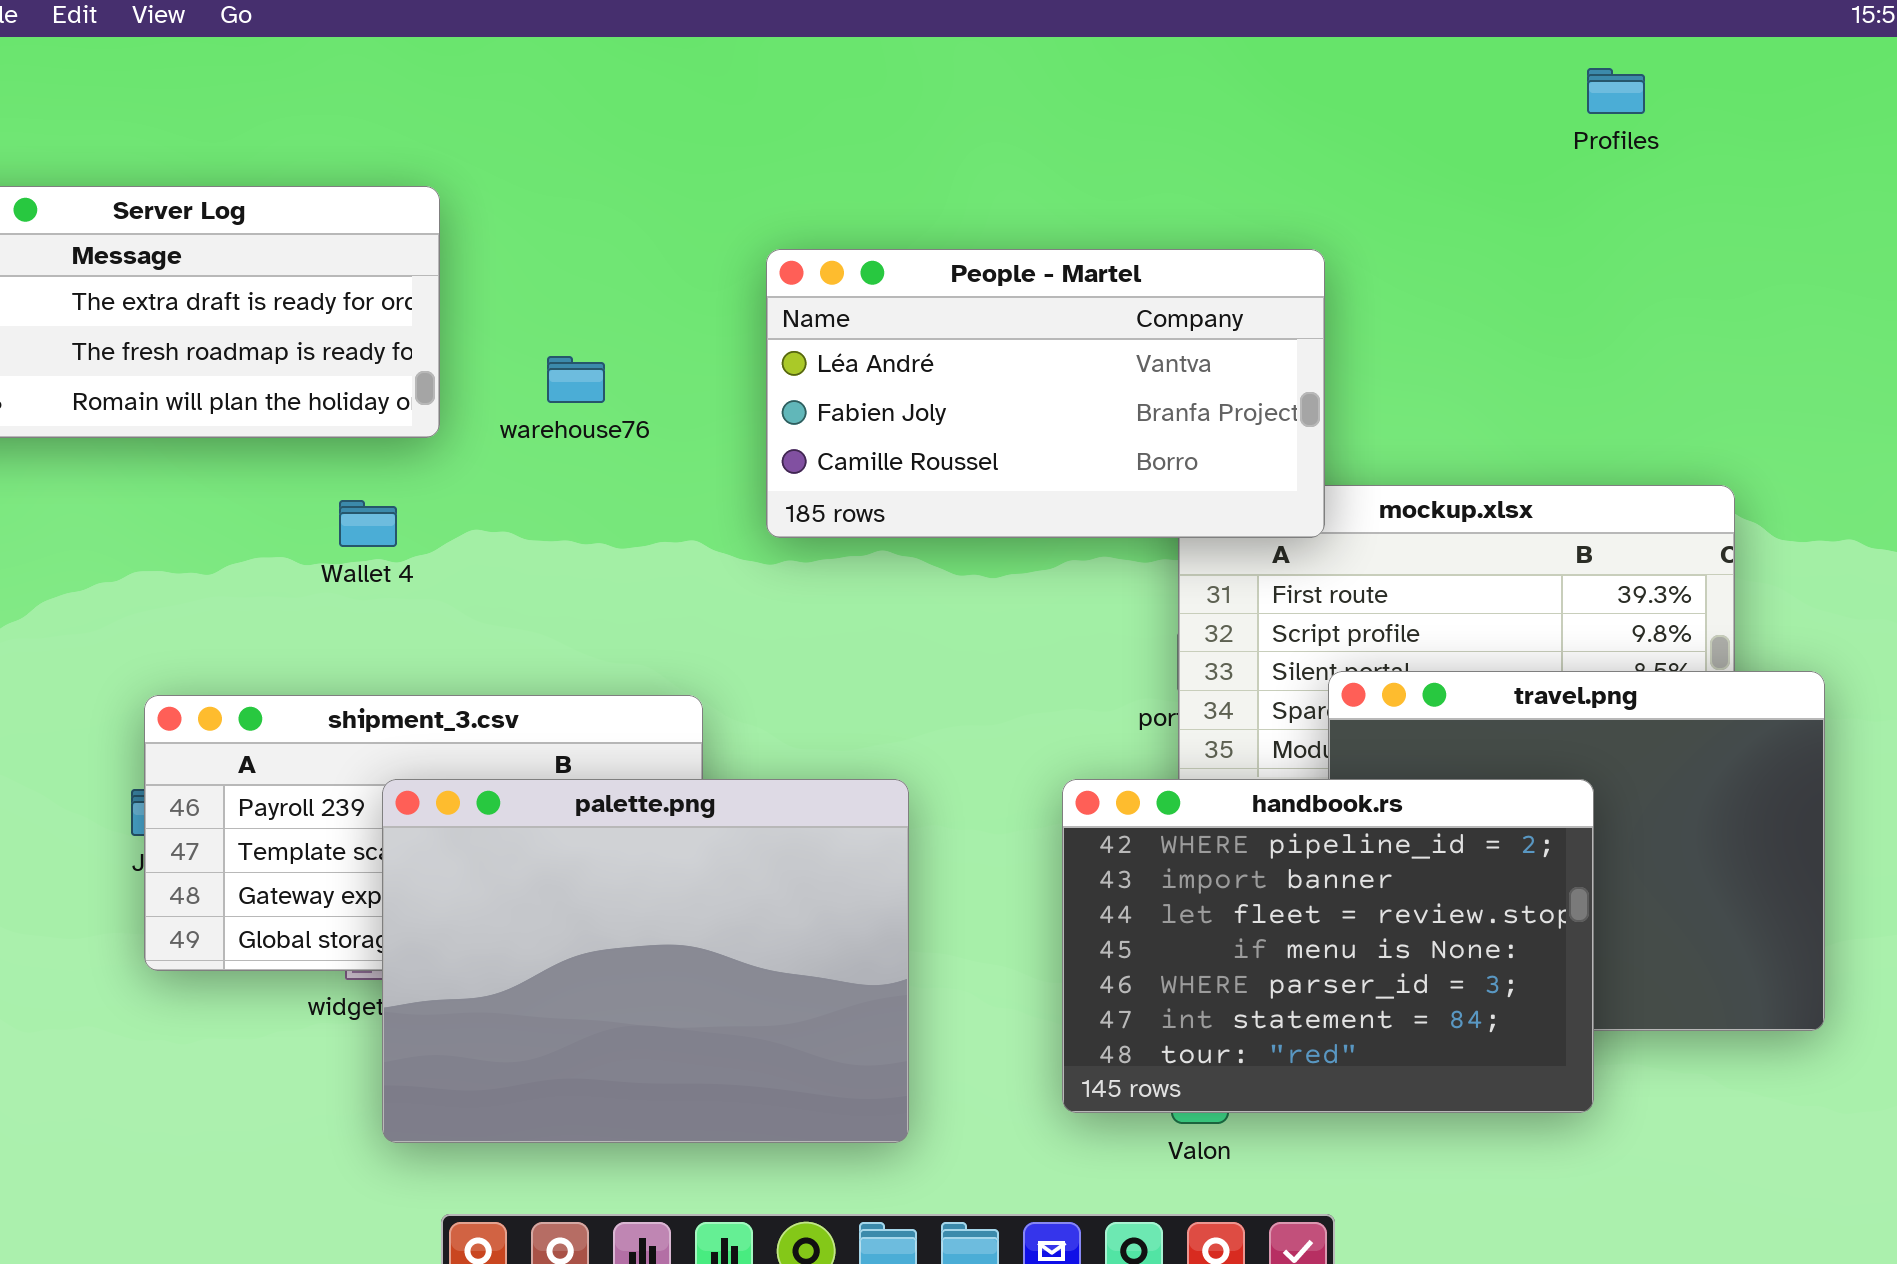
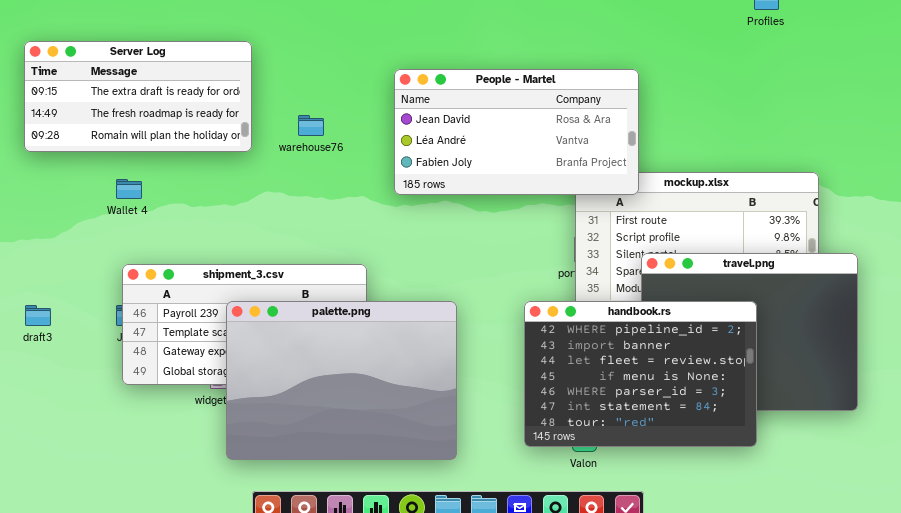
People - Martel: [766,249,1325,538] -> [394,69,639,195], scrolled up 1 row
Wallet 4: [339,500,397,547] -> [116,179,142,199], moved

